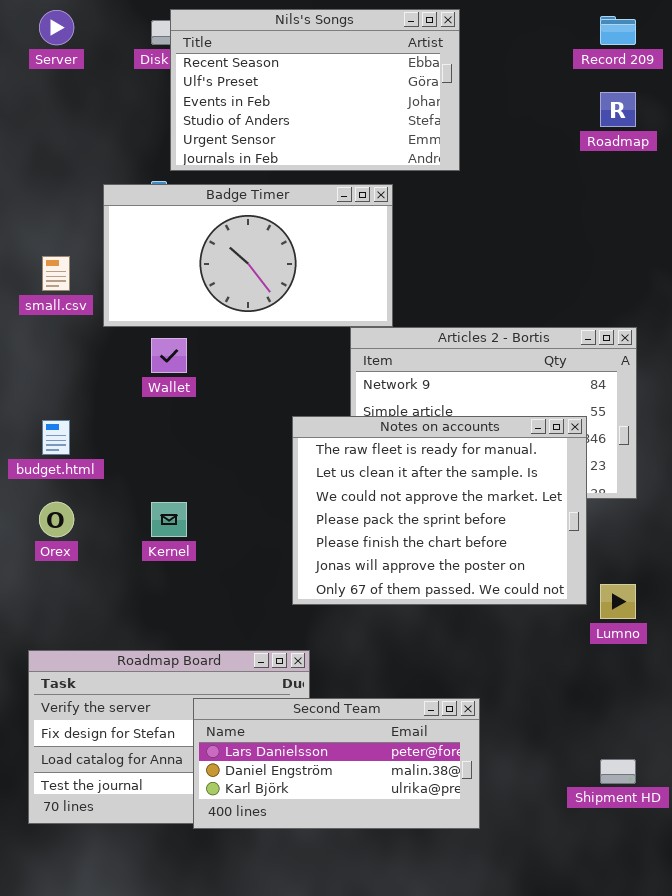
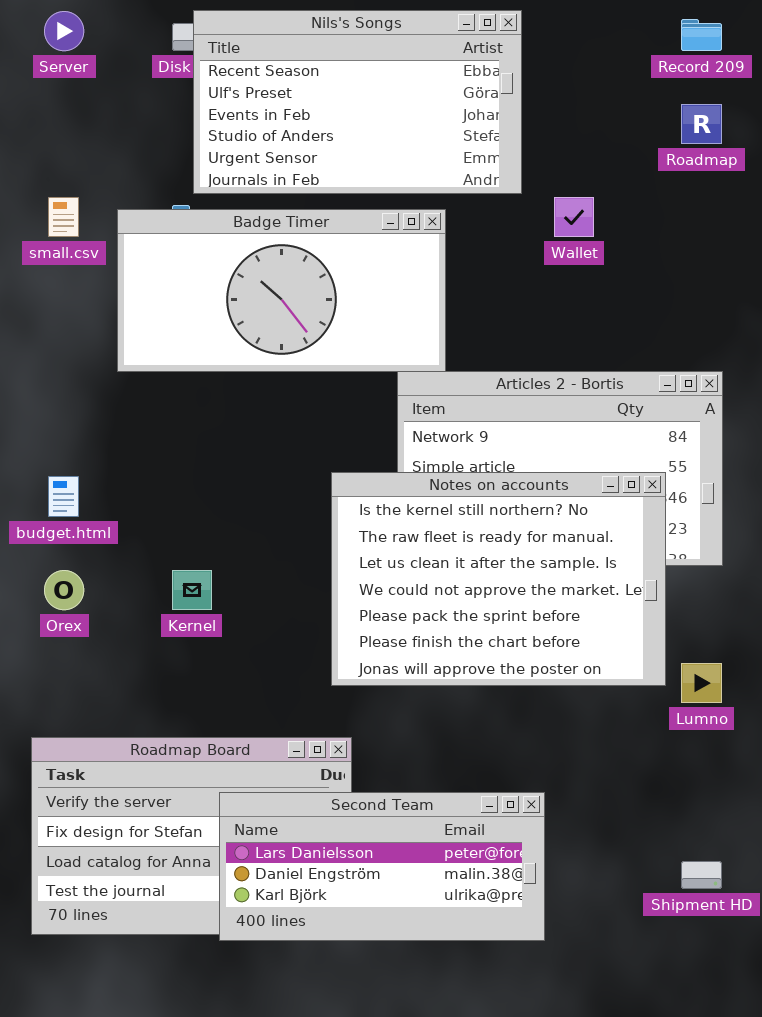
small.csv: [42,256,70,291] -> [48,197,79,237], moved
Wallet: [151,338,187,373] -> [554,197,594,237], moved
Notes on accounts: [292,416,587,605] -> [331,472,666,686], scrolled up 1 row

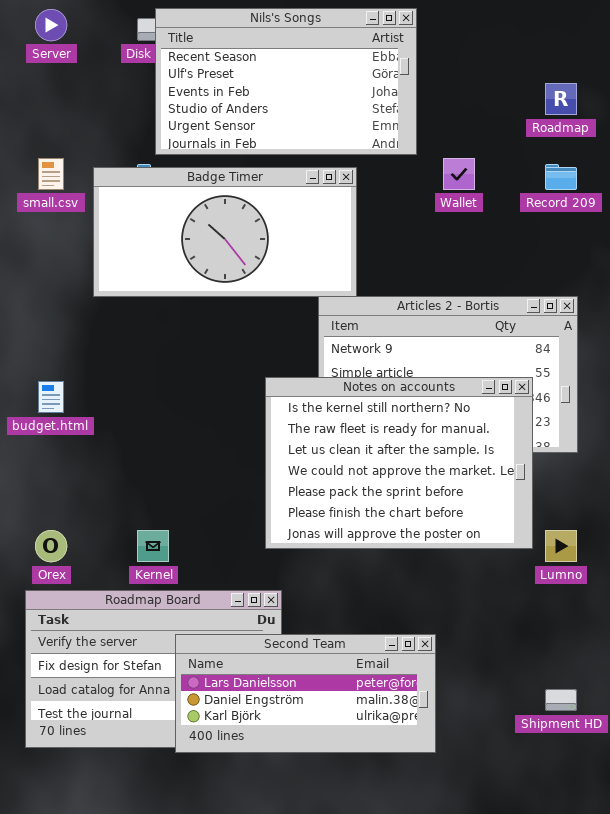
Record 209: [681,19,722,51] -> [545,164,577,190], moved
Orex: [44,570,84,610] -> [35,530,67,562], moved
Kernel: [172,570,212,610] -> [137,530,169,562], moved

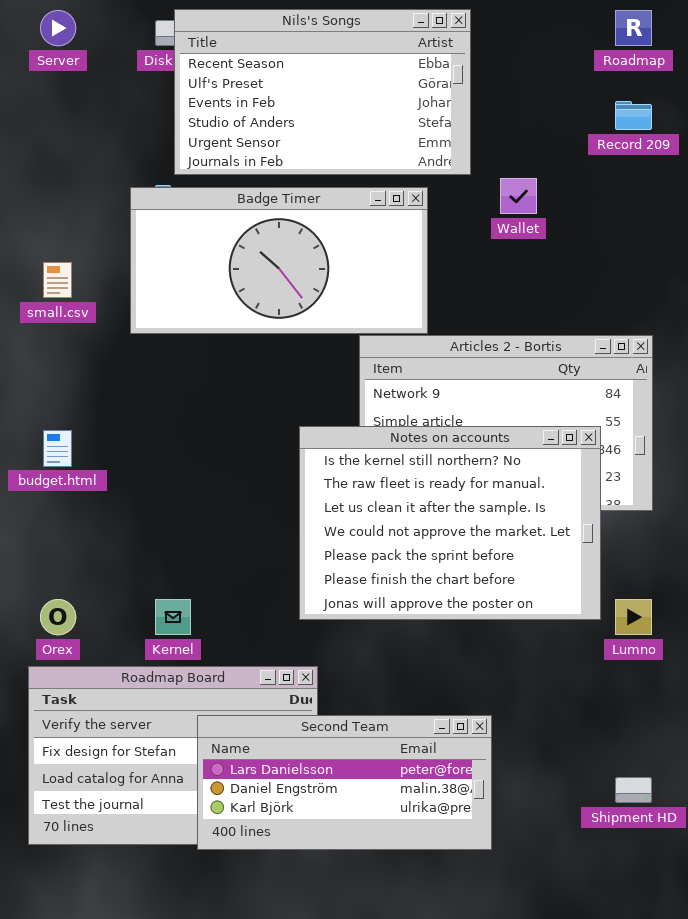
Roadmap: [545,83,577,115] -> [615,10,652,46], moved
small.csv: [38,158,64,190] -> [43,262,72,298], moved
Record 209: [545,164,577,190] -> [615,101,652,130], moved
Badge Timer: [93,167,357,297] -> [130,187,428,334], moved

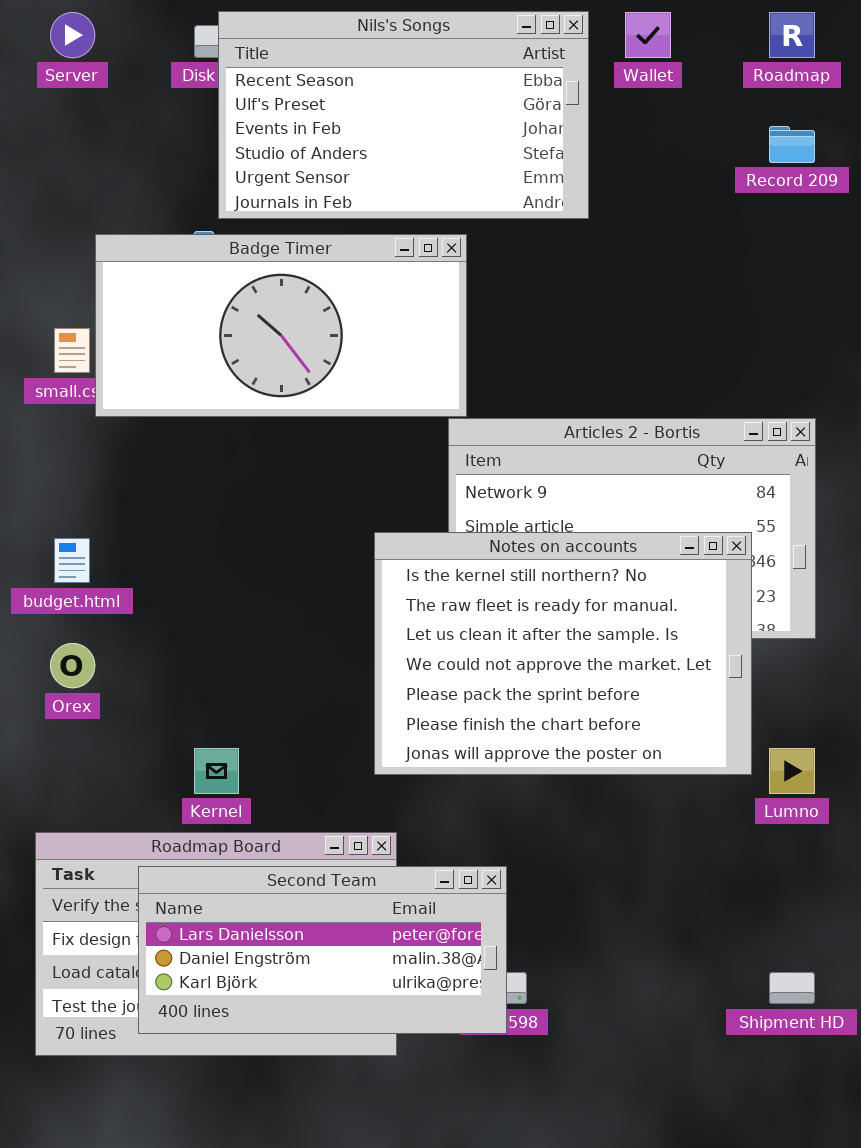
Wallet: [500,178,537,214] -> [625,12,671,58], moved
Badge Timer: [130,187,428,334] -> [95,234,467,417], moved
Orex: [40,599,76,635] -> [50,643,95,688], moved
Second Team: [197,715,492,850] -> [138,866,507,1034], moved

